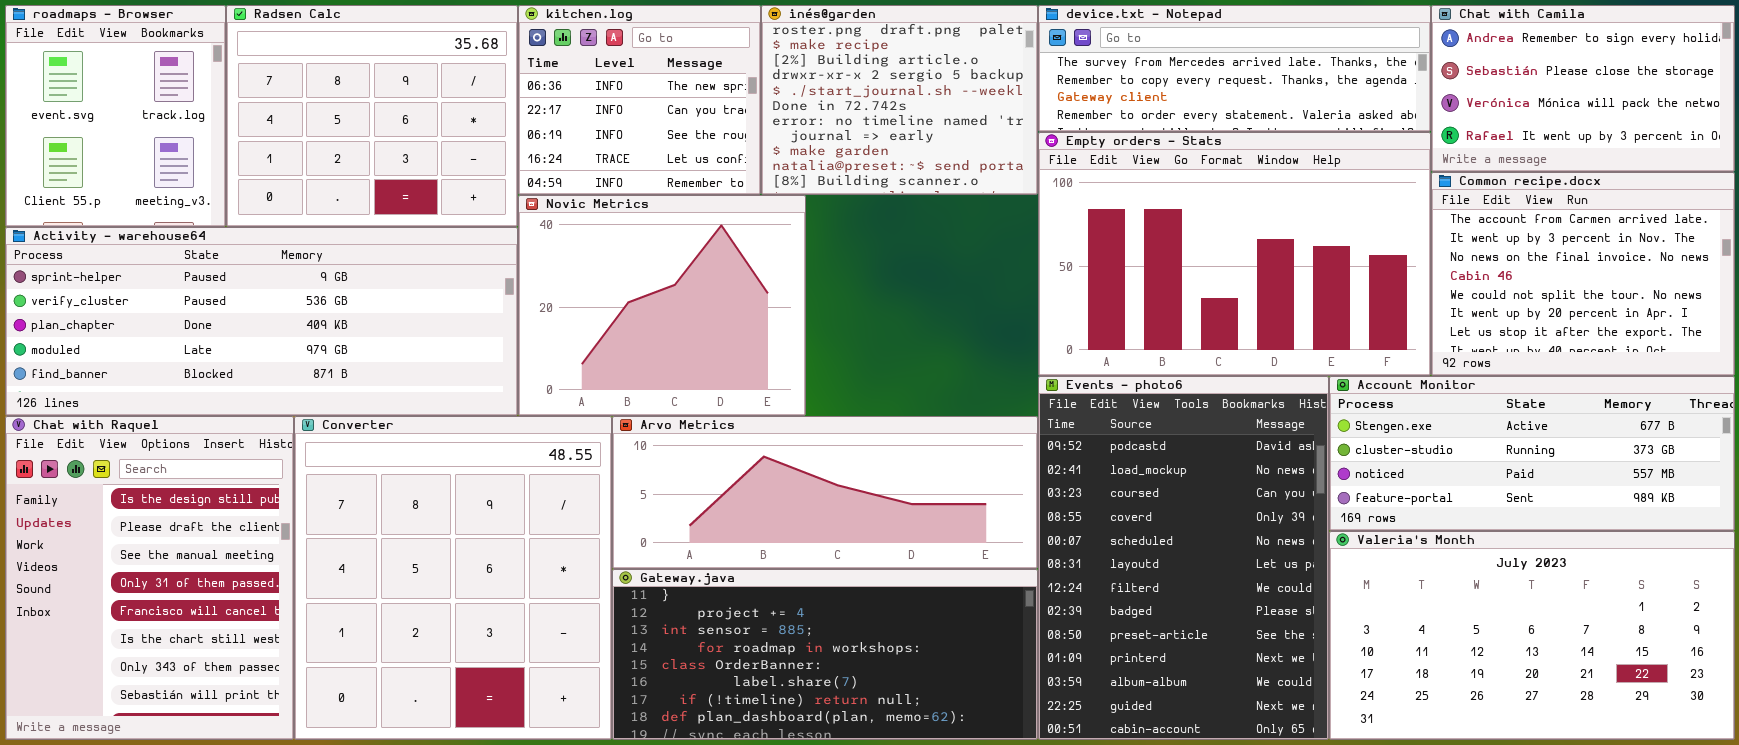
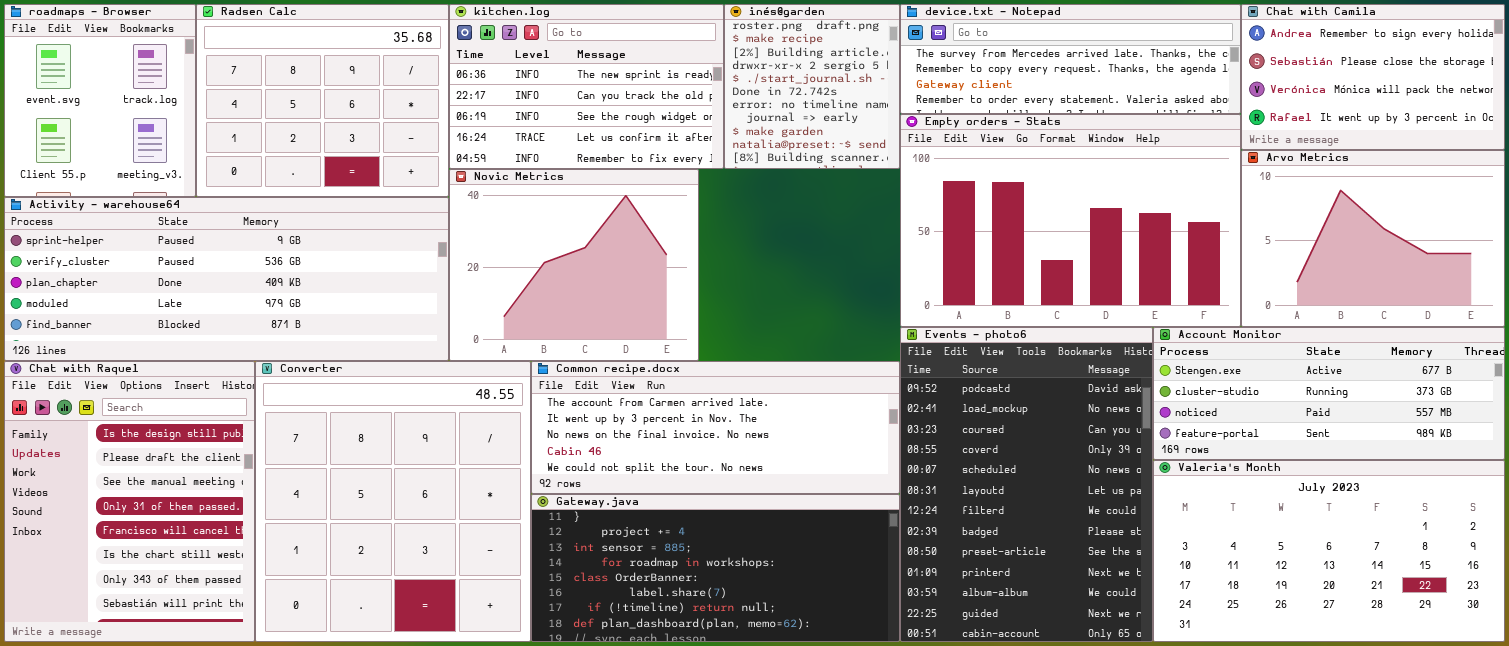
kitchen.log: [518,5,761,195] -> [449,4,724,169], resized
inés@garden: [761,5,1038,195] -> [724,4,900,169], resized
Common recipe.docx: [1431,172,1735,376] -> [531,361,900,494], moved, resized
Arvo Metrics: [612,416,1038,569] -> [1241,150,1505,327], moved, resized

